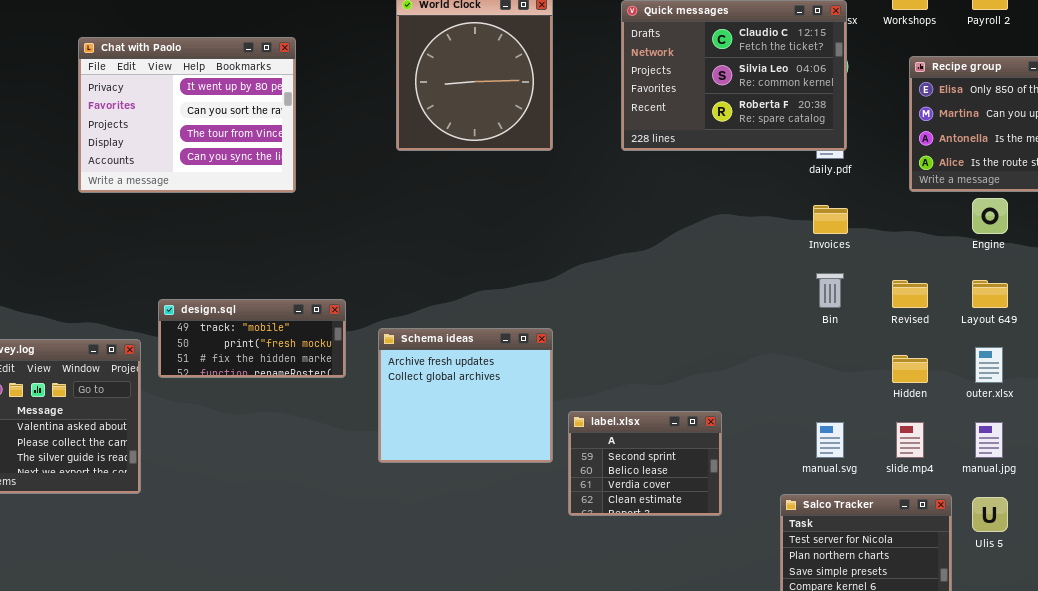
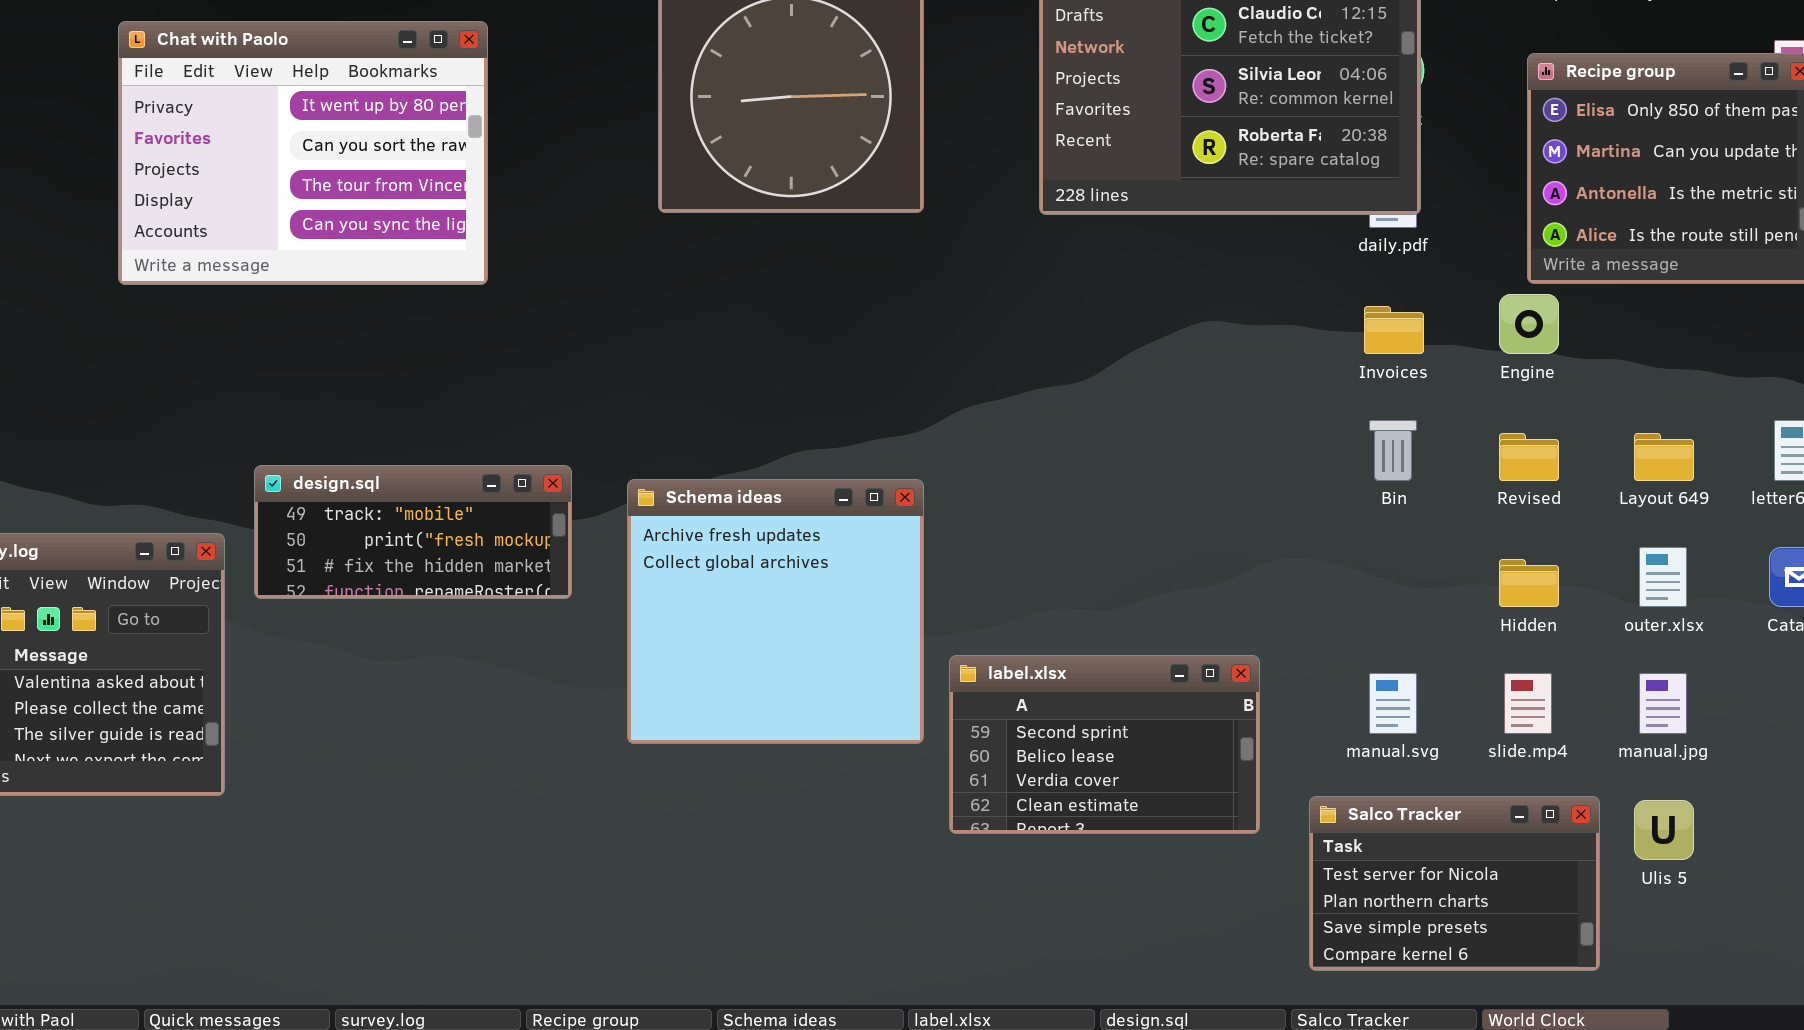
Engine: [972,198,1008,234] -> [1499,294,1559,354], moved
Schema ideas: [378,328,553,463] -> [627,479,924,744], resized
label.xlsx: [568,411,722,516] -> [949,655,1260,834], resized

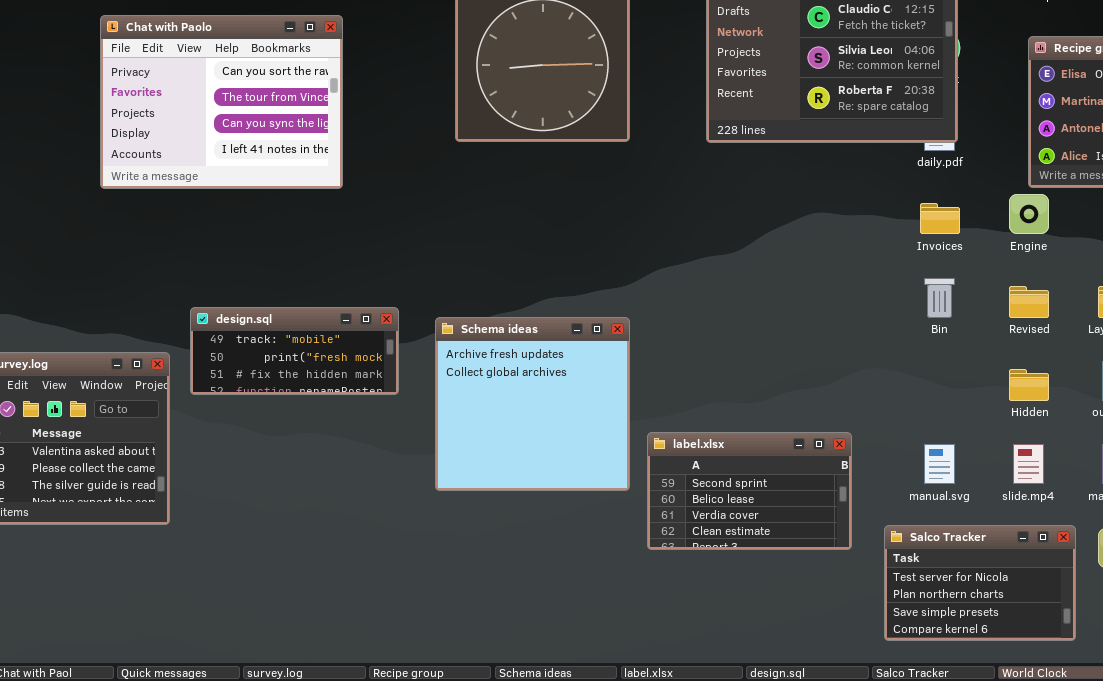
Chat with Paolo: [118,21,488,285] -> [100,15,343,189], scrolled down 1 row

